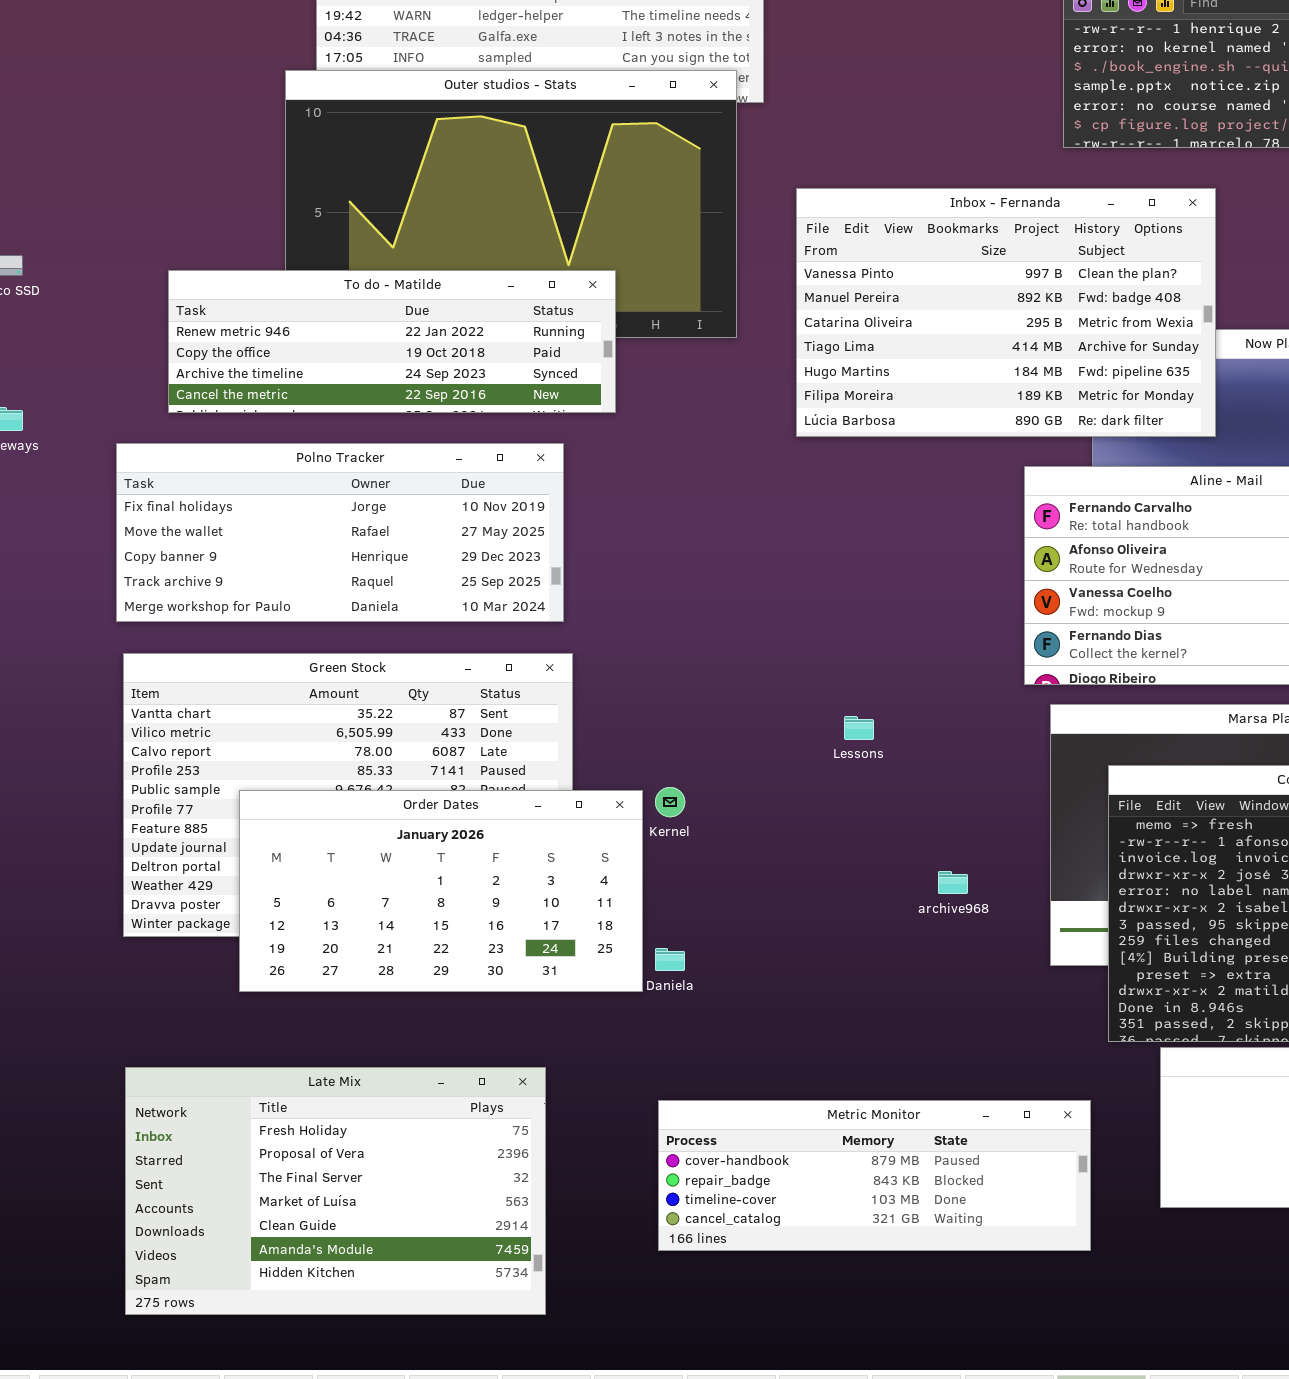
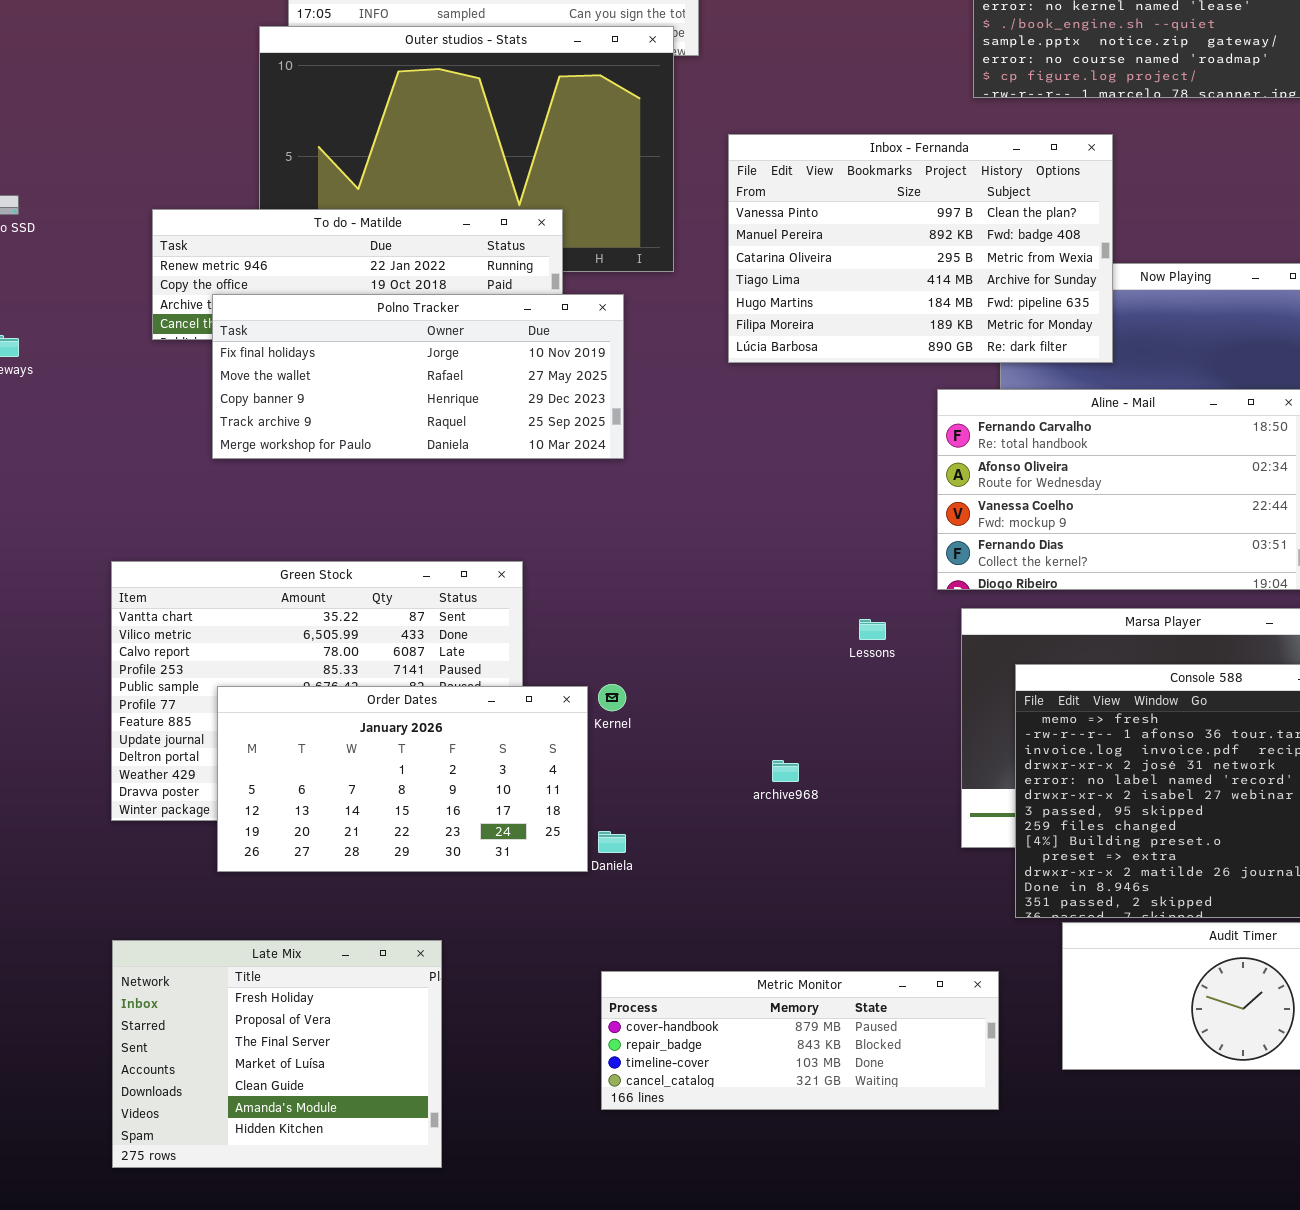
Polno Tracker: [116,443,564,622] -> [212,294,624,459], moved
Lessons: [844,716,874,740] -> [859,619,886,640], moved
archive968: [938,871,968,894] -> [772,760,799,782], moved
Late Mix: [125,1067,546,1315] -> [112,940,442,1168], resized

